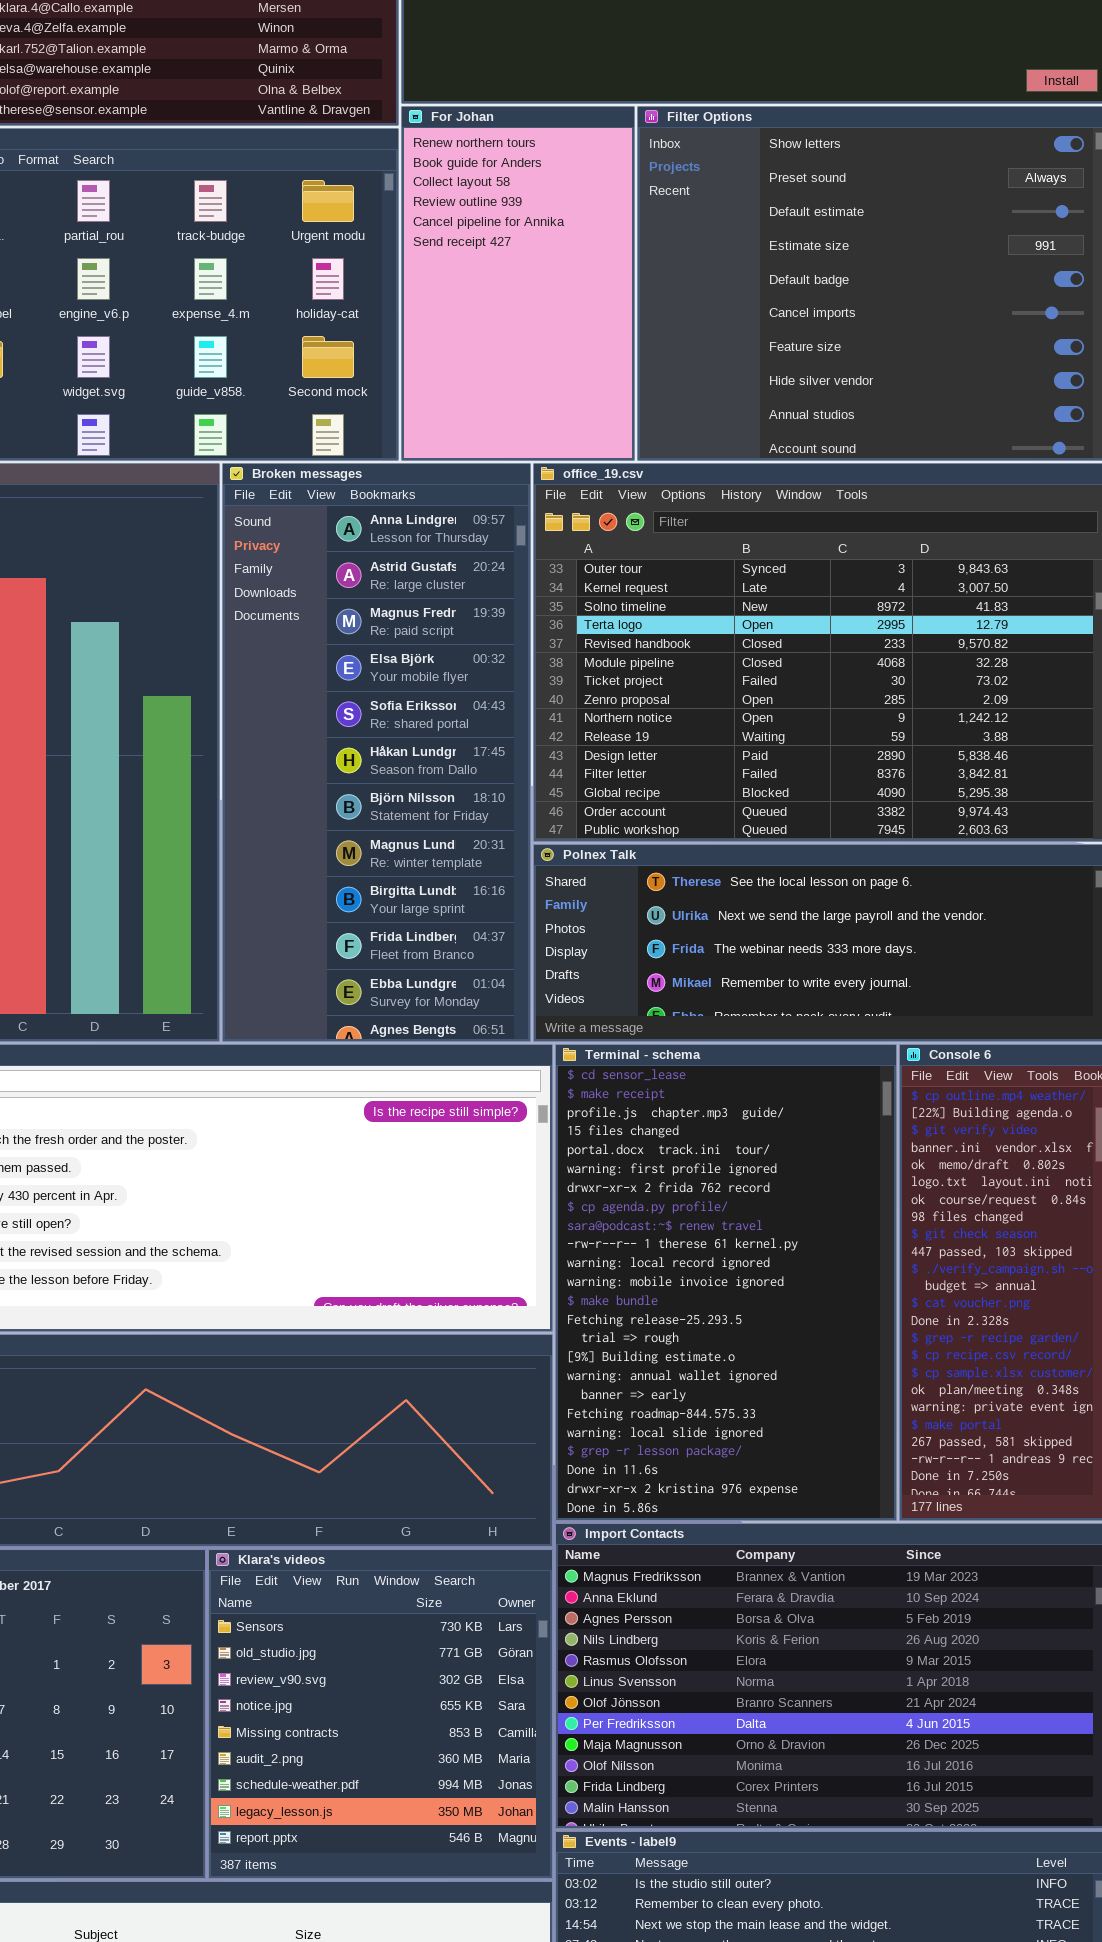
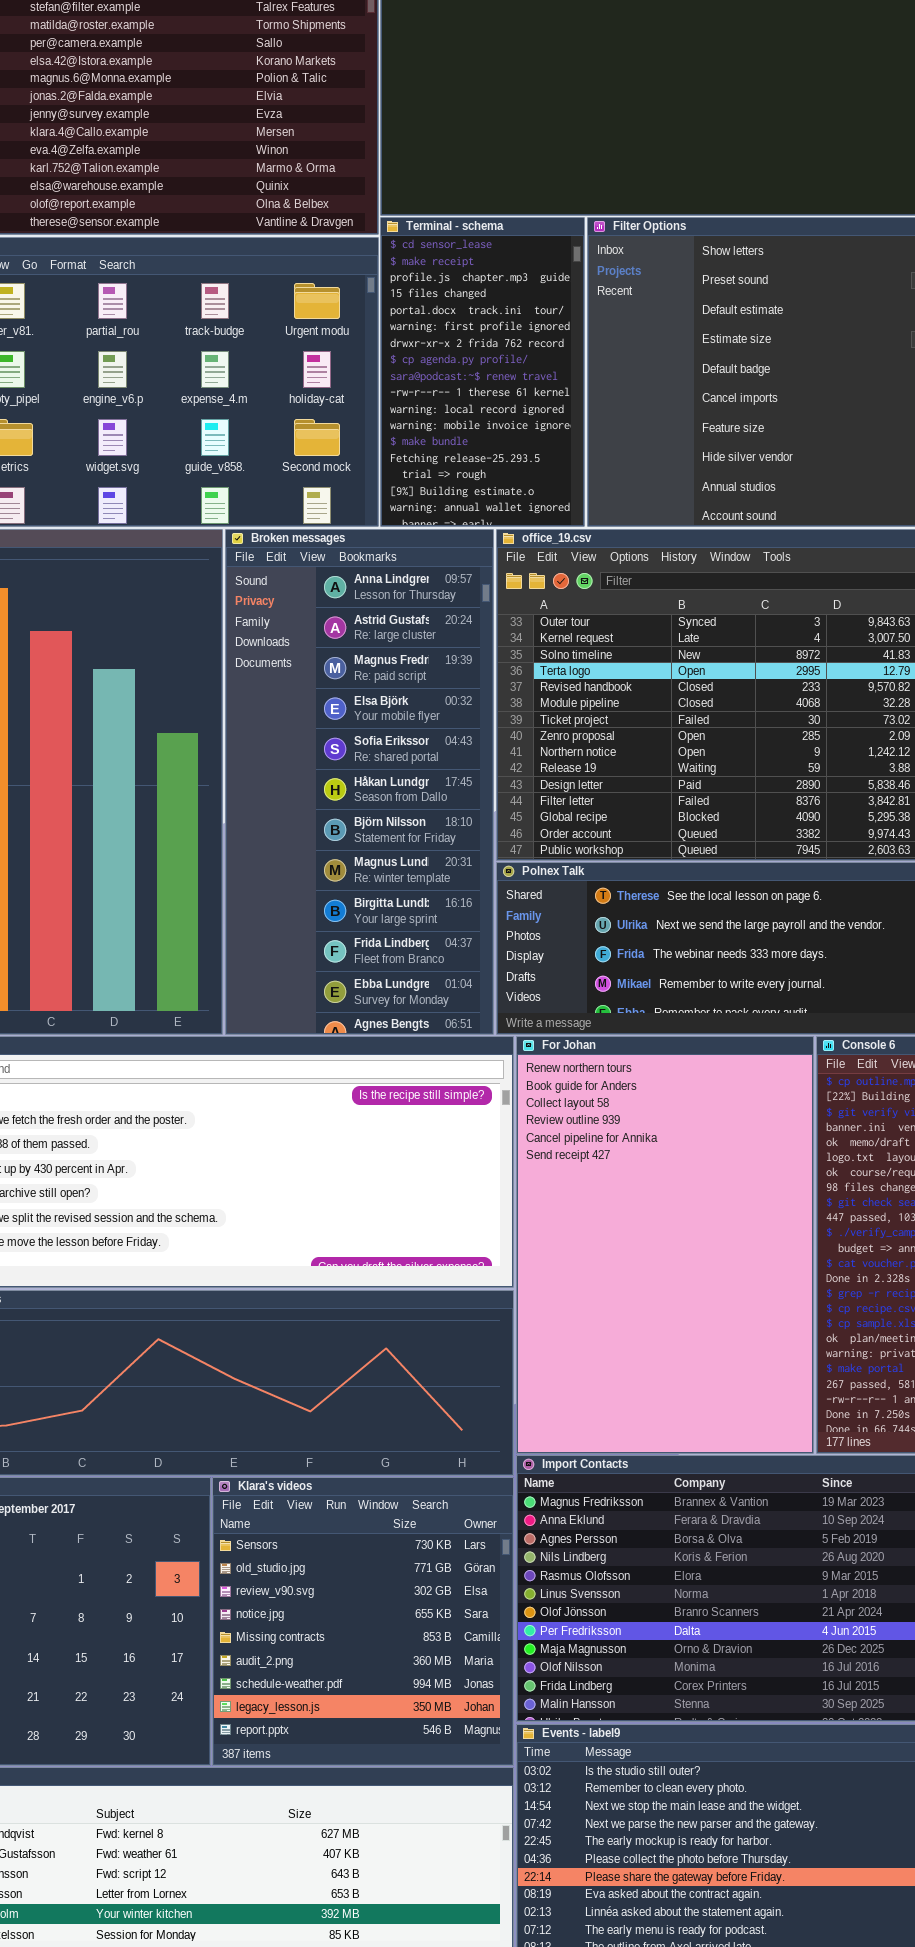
For Johan: [401,106,635,461] -> [516,1036,814,1454], moved, resized
Terminal - schema: [555,1044,897,1521] -> [380,217,585,527], moved, resized

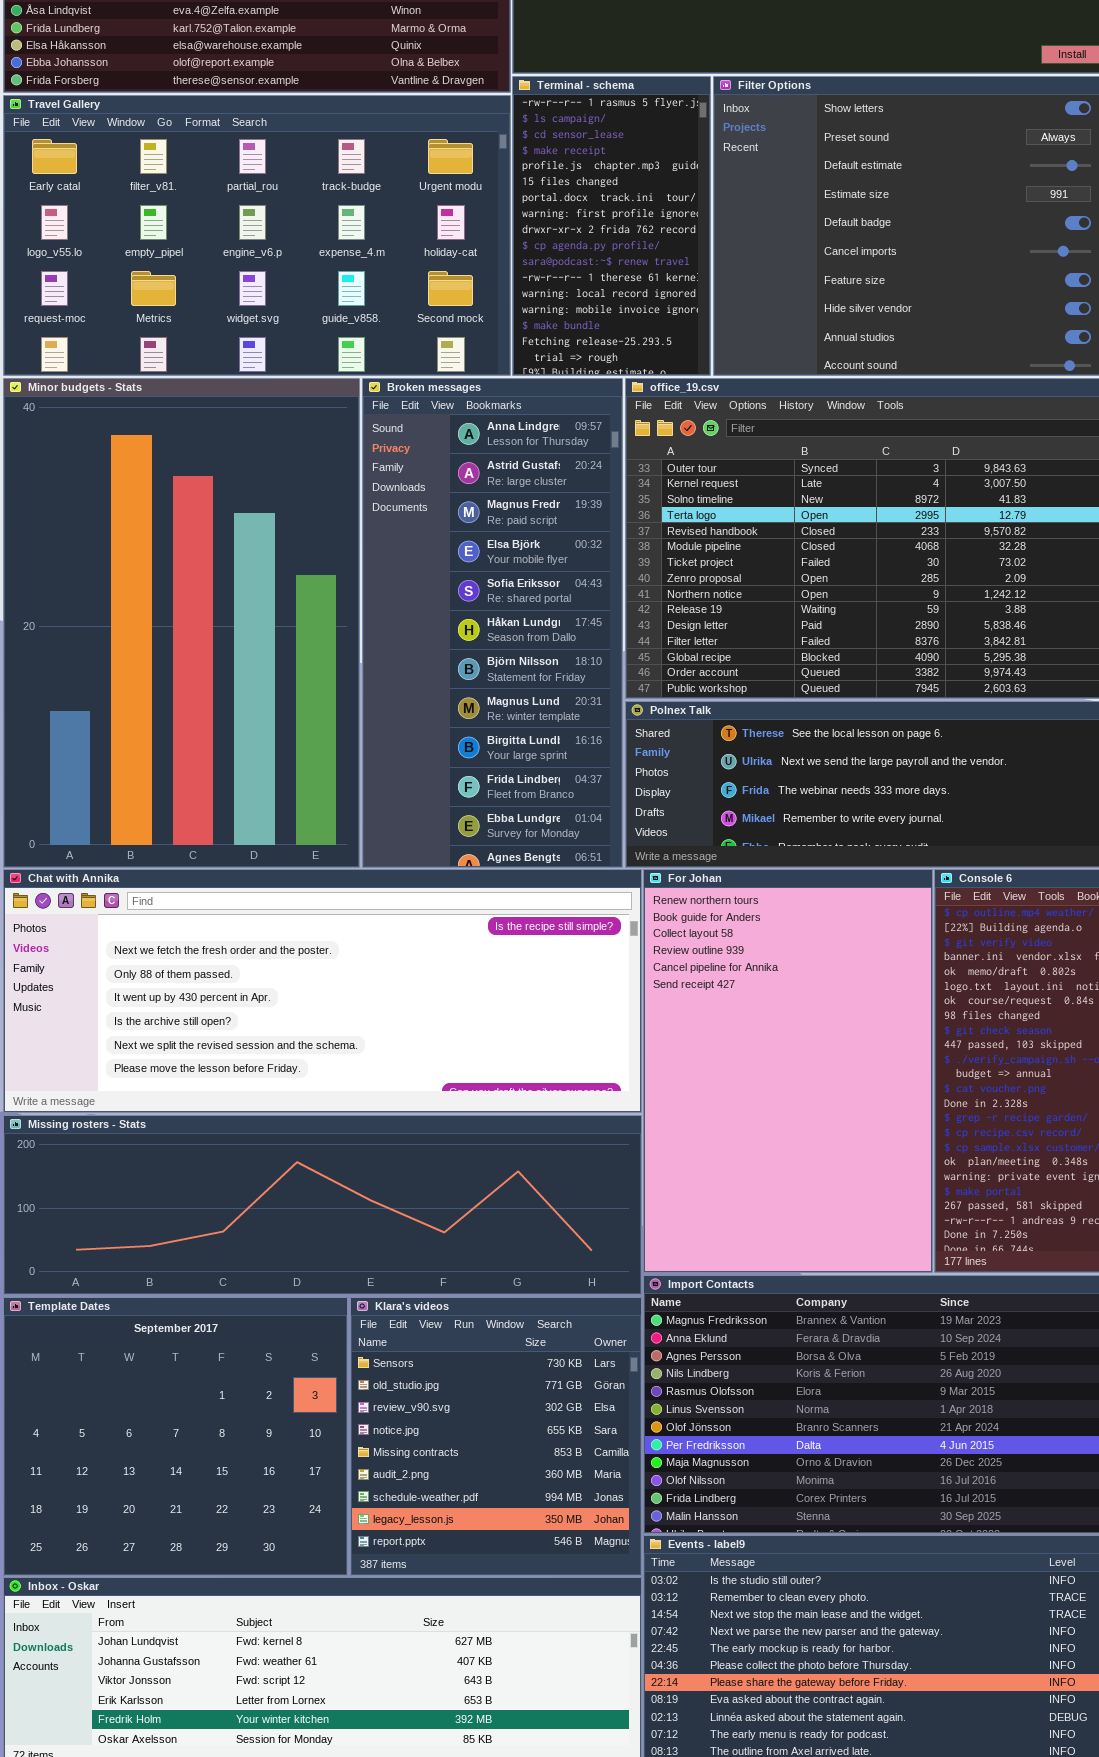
Terminal - schema: [380,217,585,527] -> [512,76,711,376], scrolled up 2 rows

